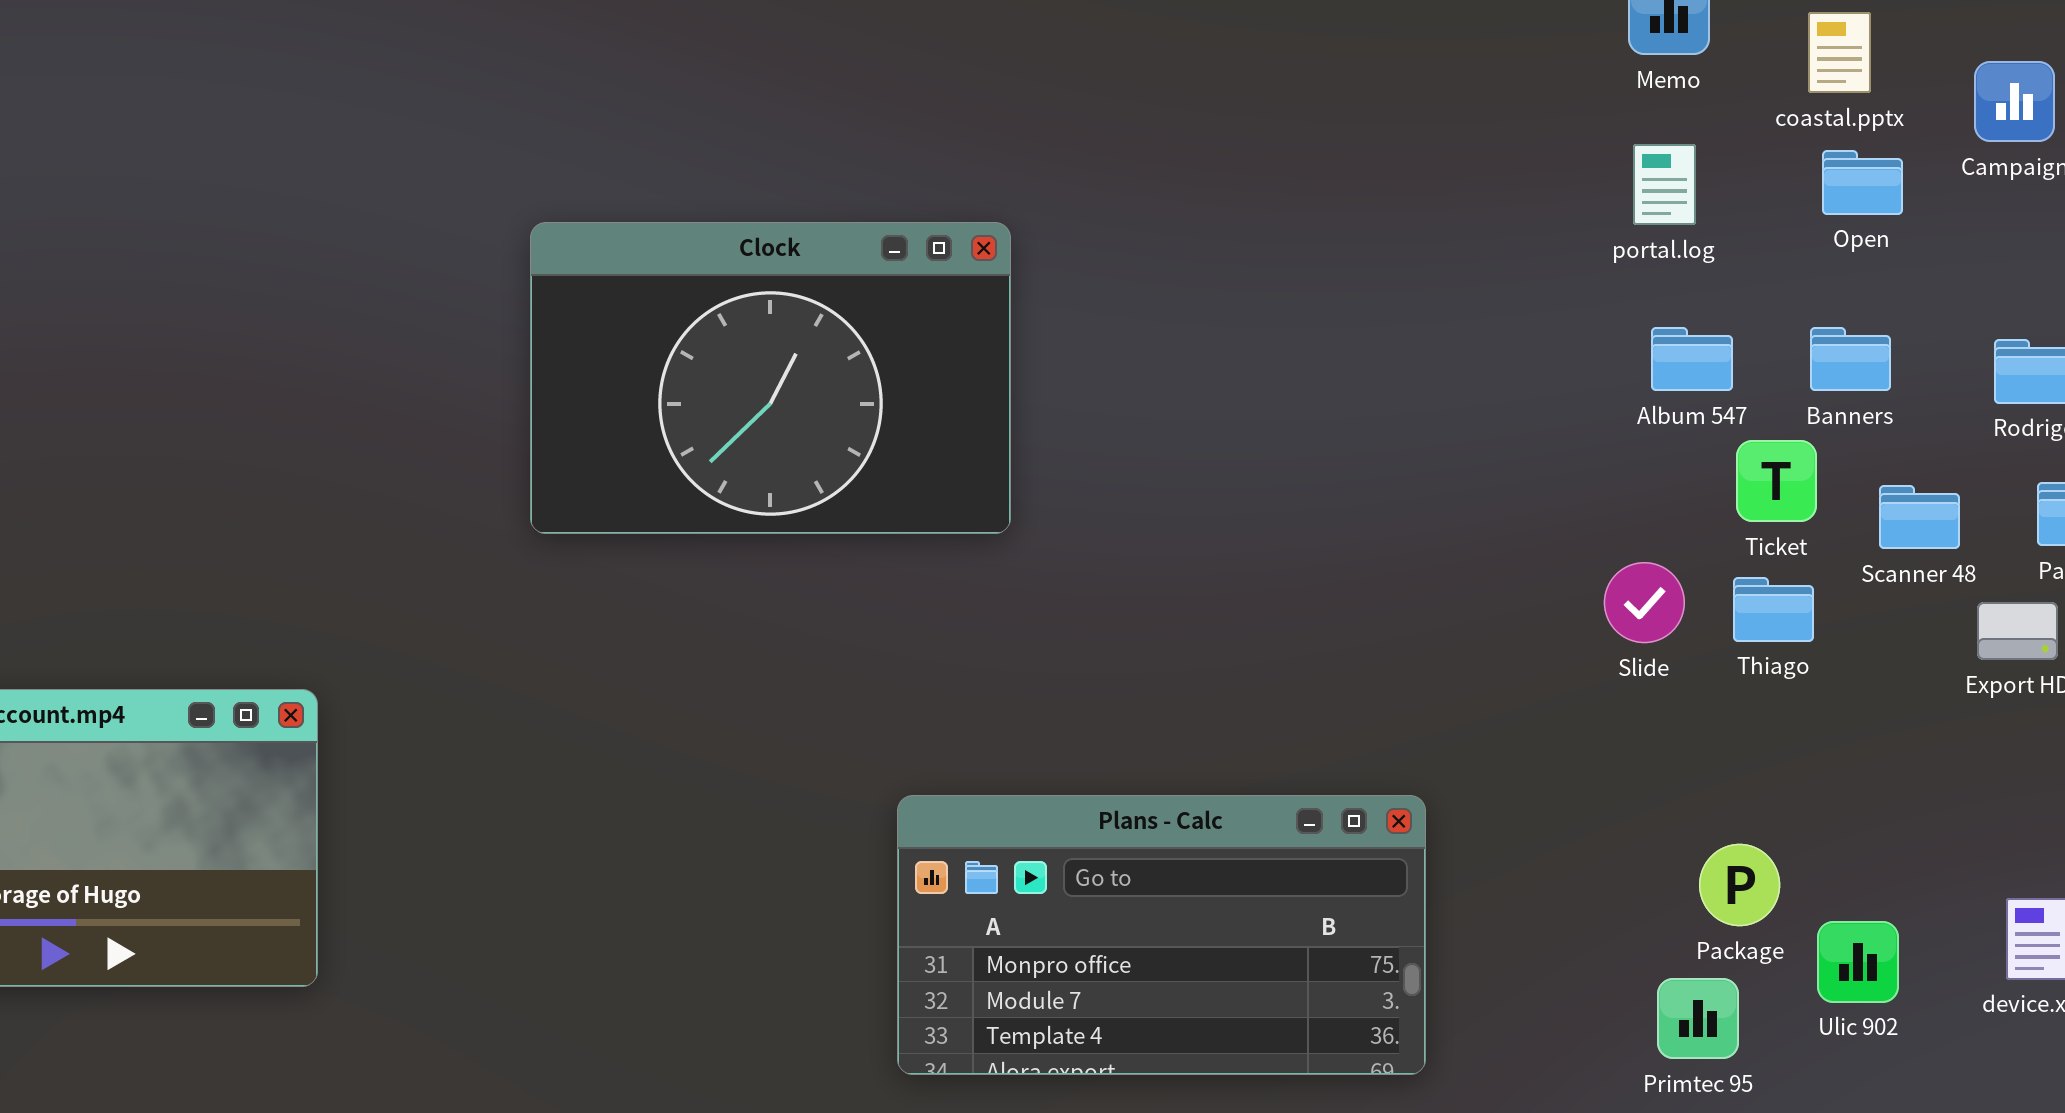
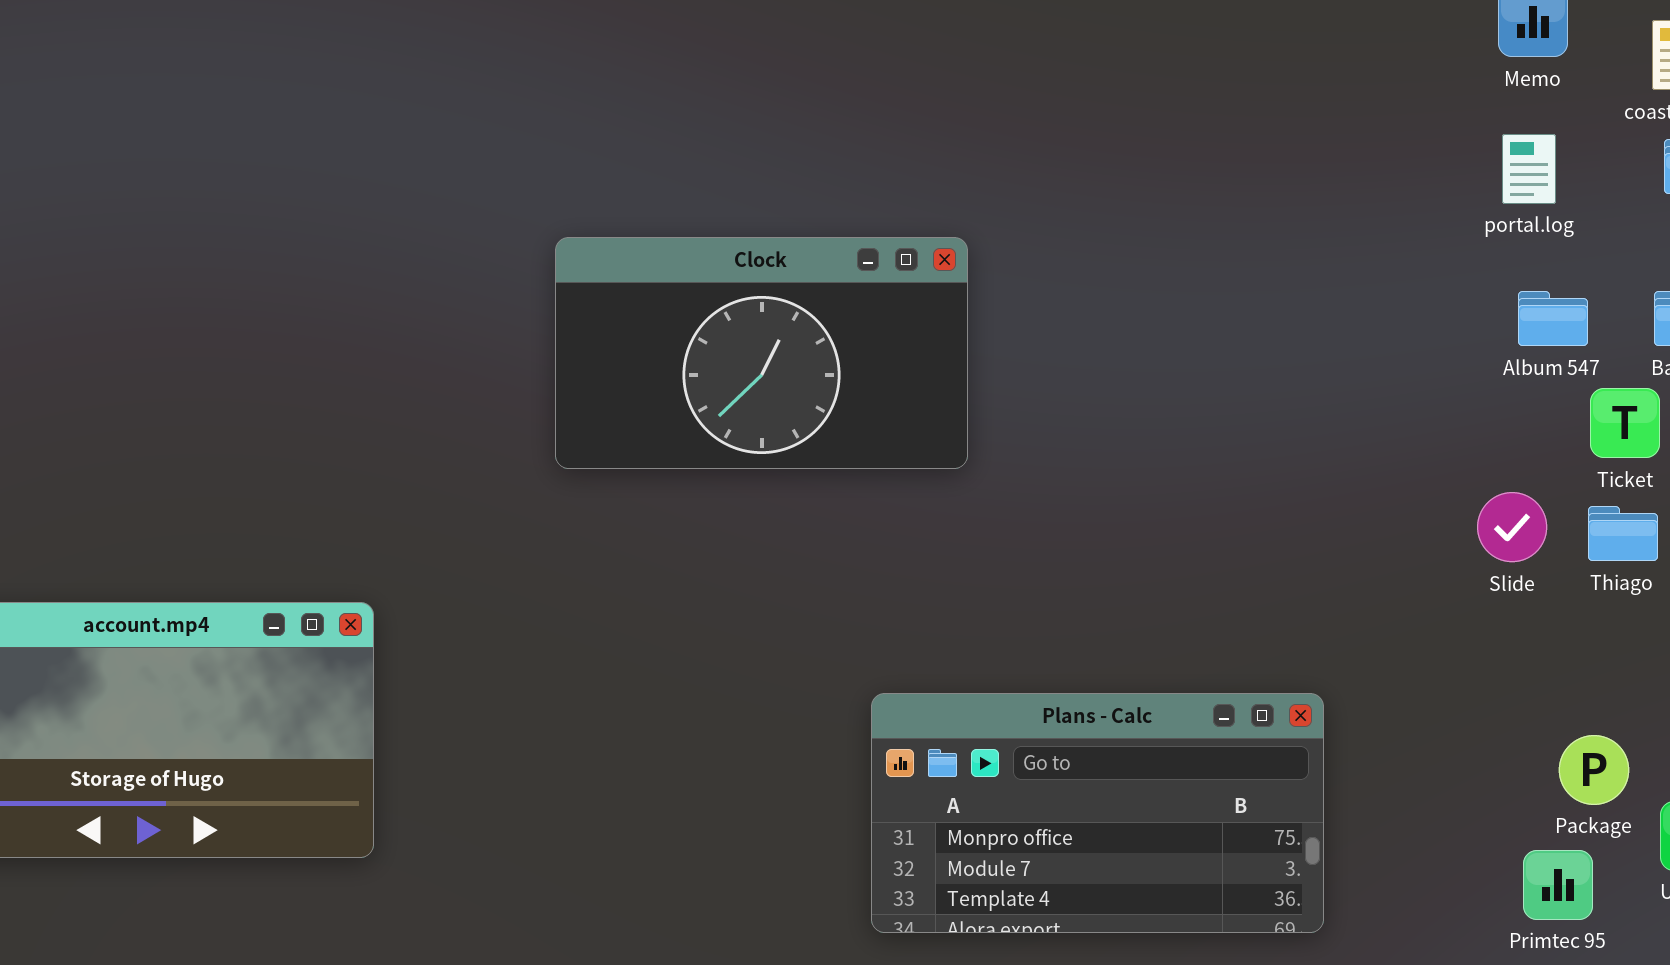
Clock: [530,222,1011,534] -> [555,237,968,469], resized

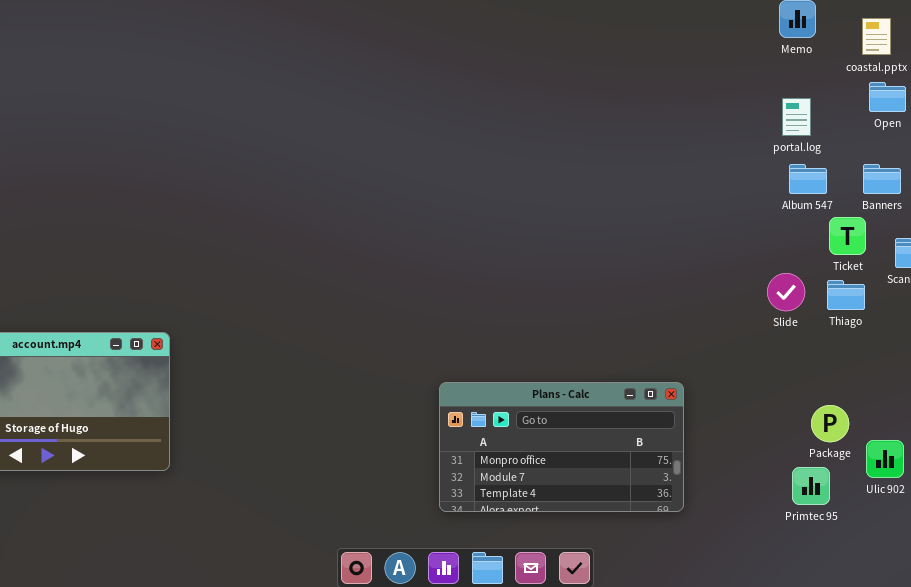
portal.log: [1502,134,1556,204] -> [782,98,811,136], moved
Clock: [555,237,968,469] -> none, closed

